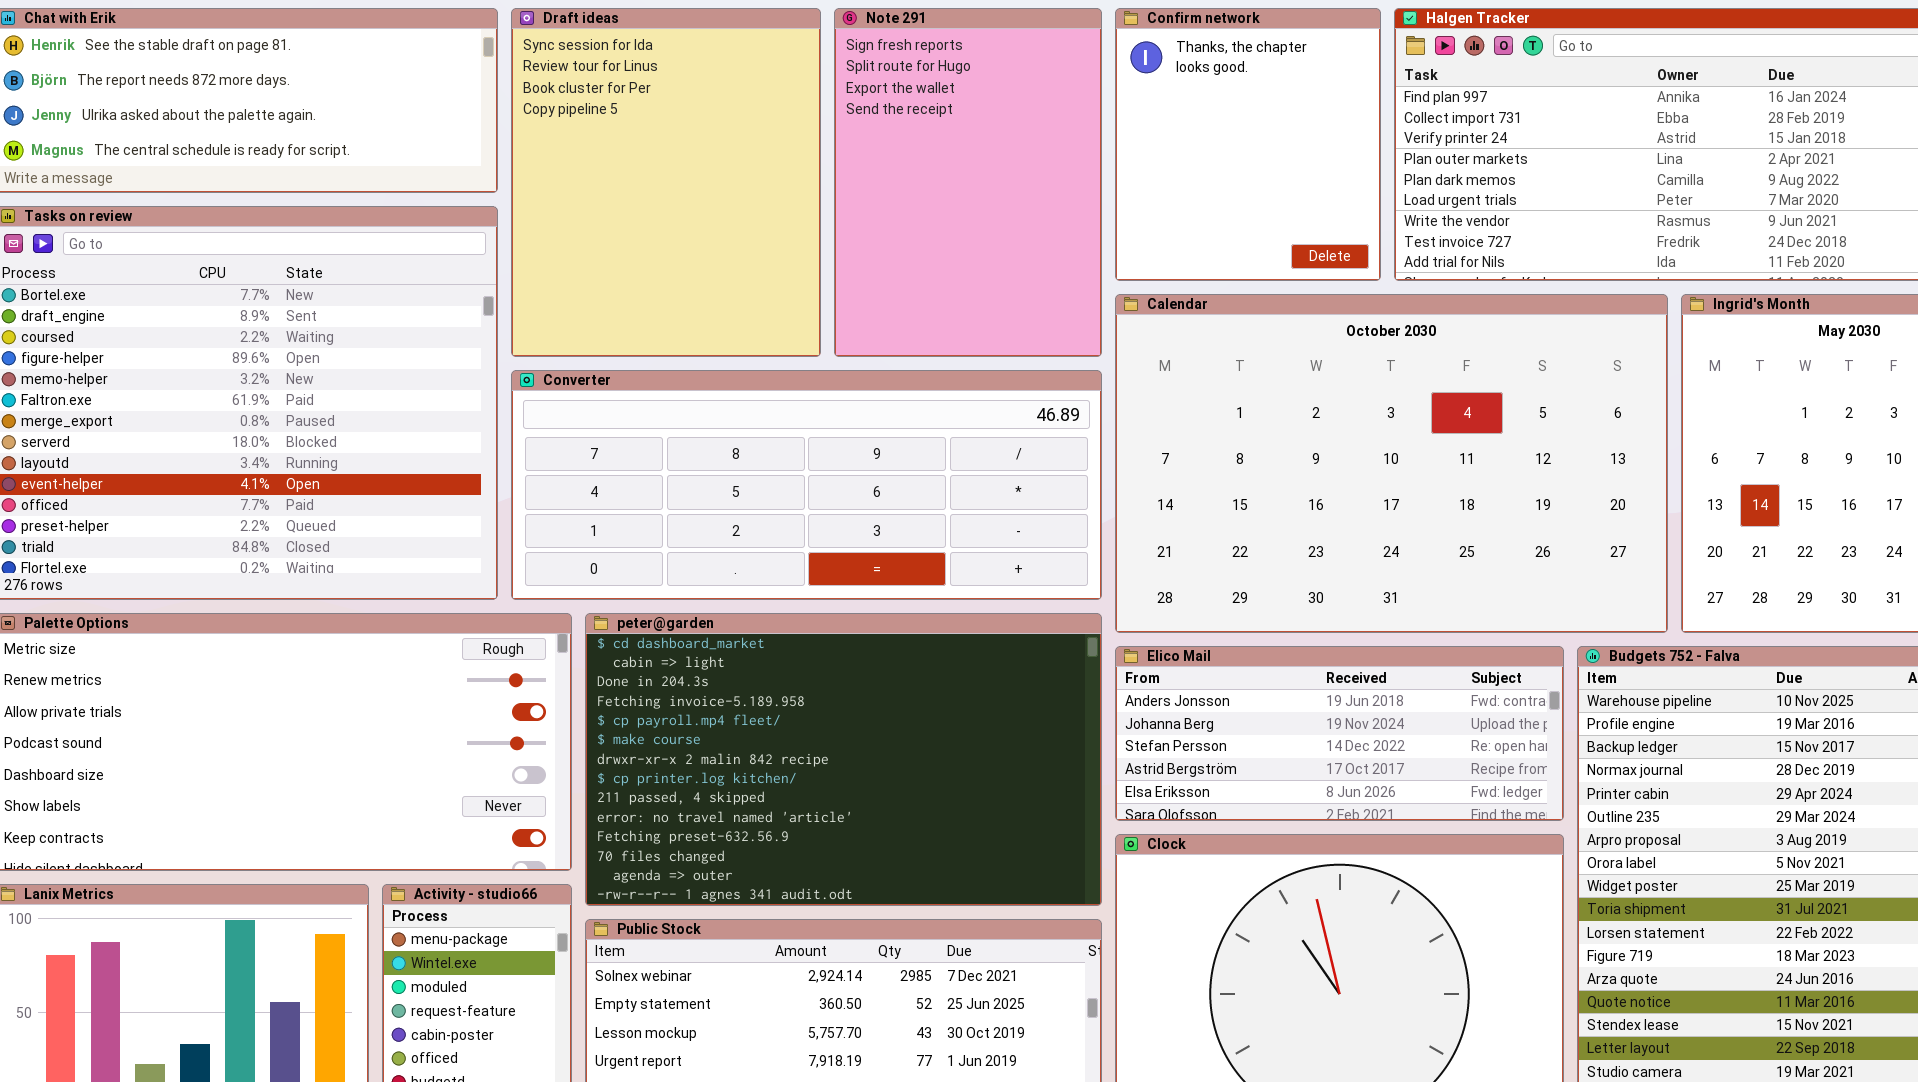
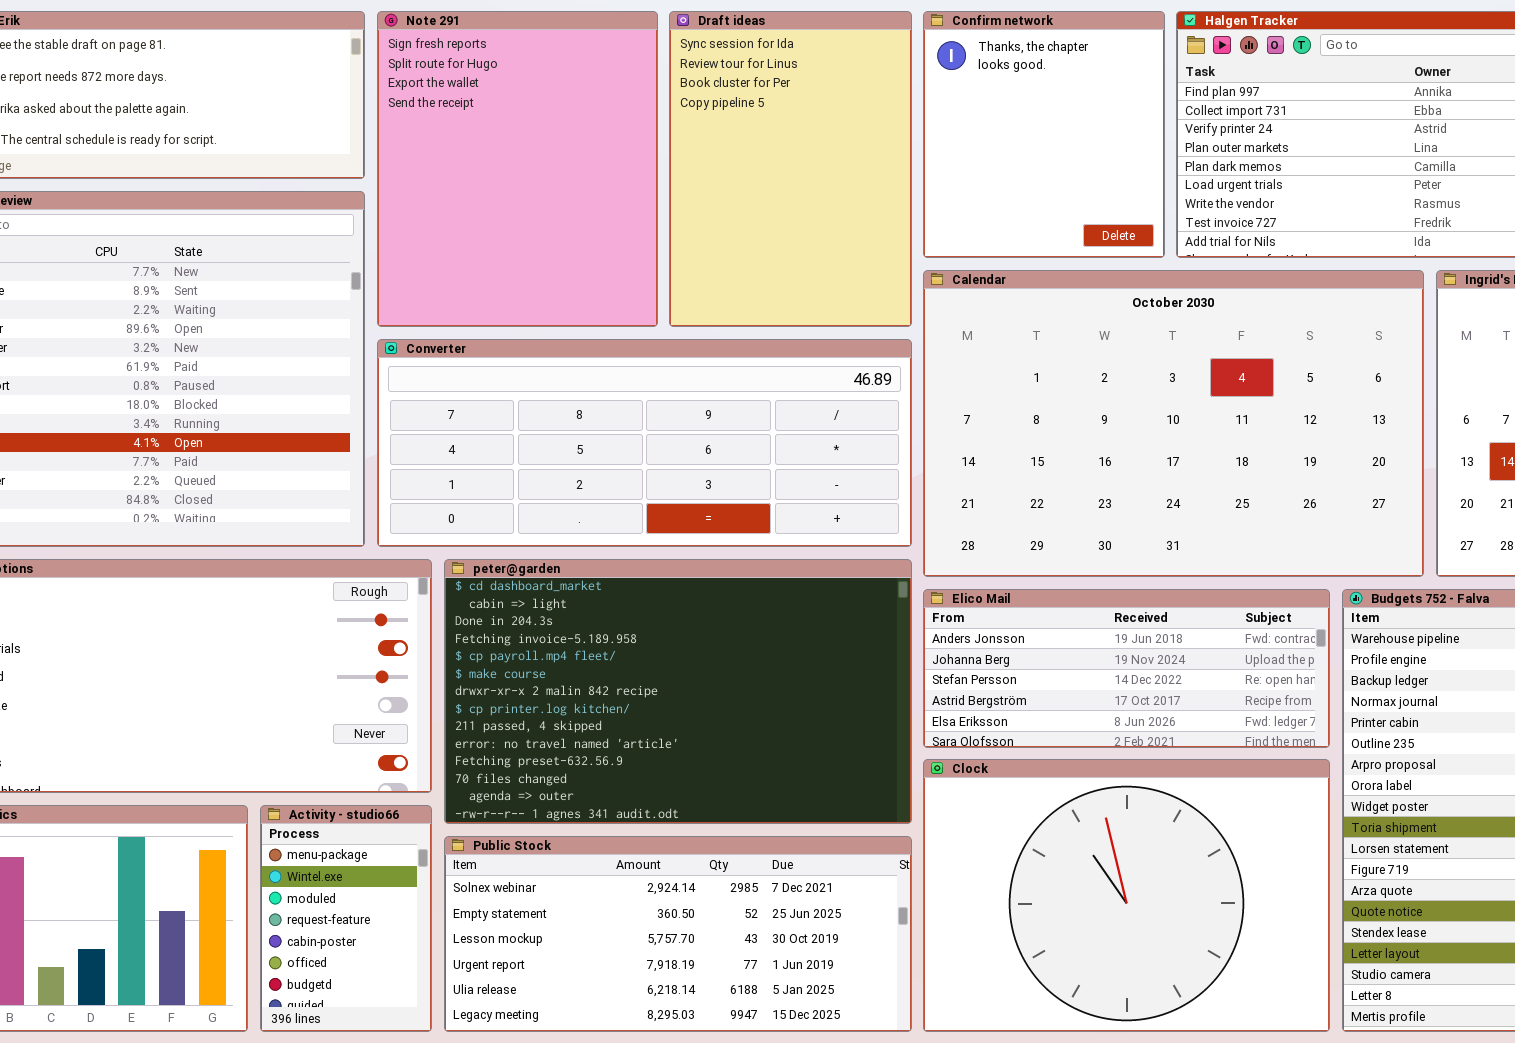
Draft ideas: [511,8,821,357] -> [669,11,912,327], moved, resized
Note 291: [834,8,1102,357] -> [377,11,658,327], moved, resized

